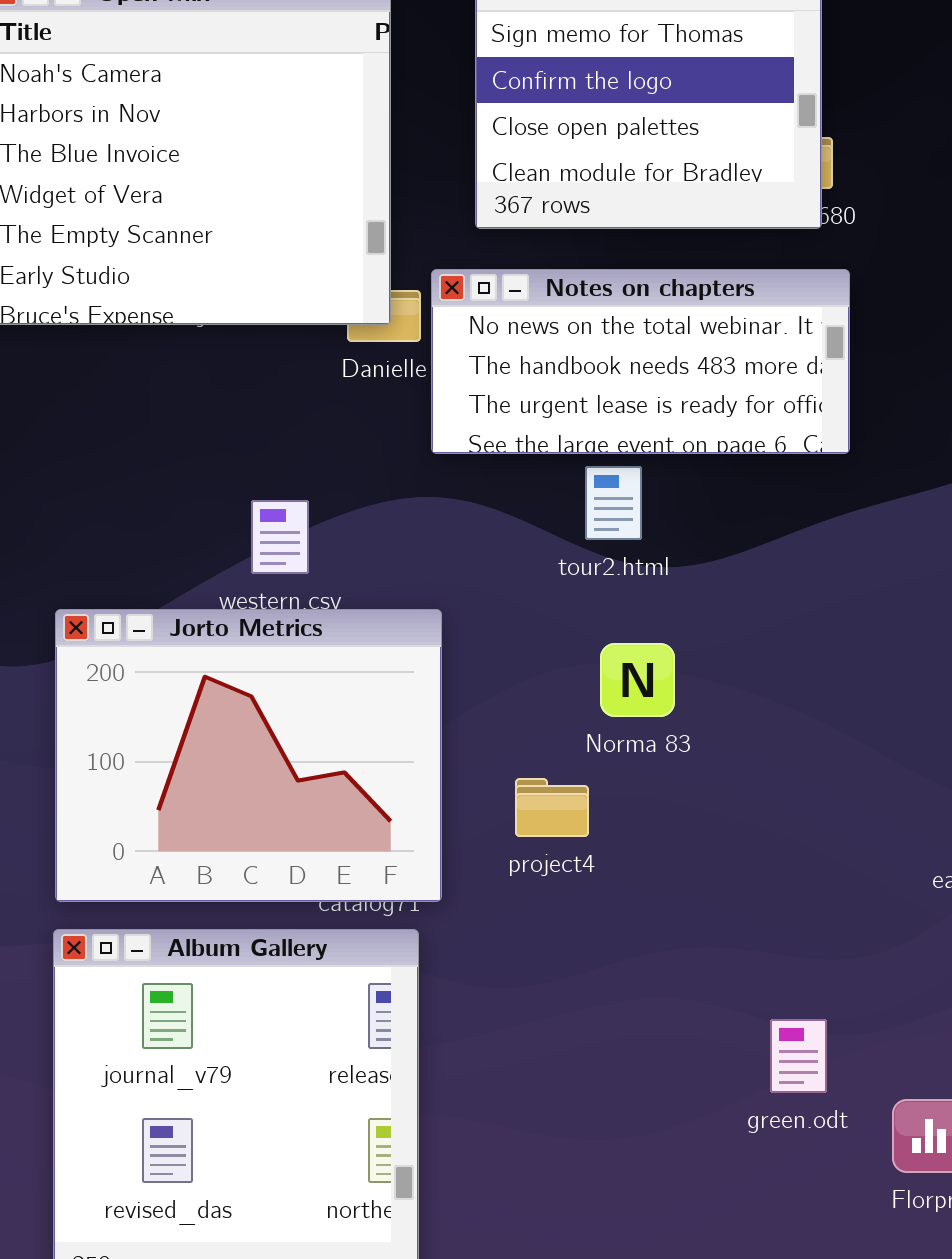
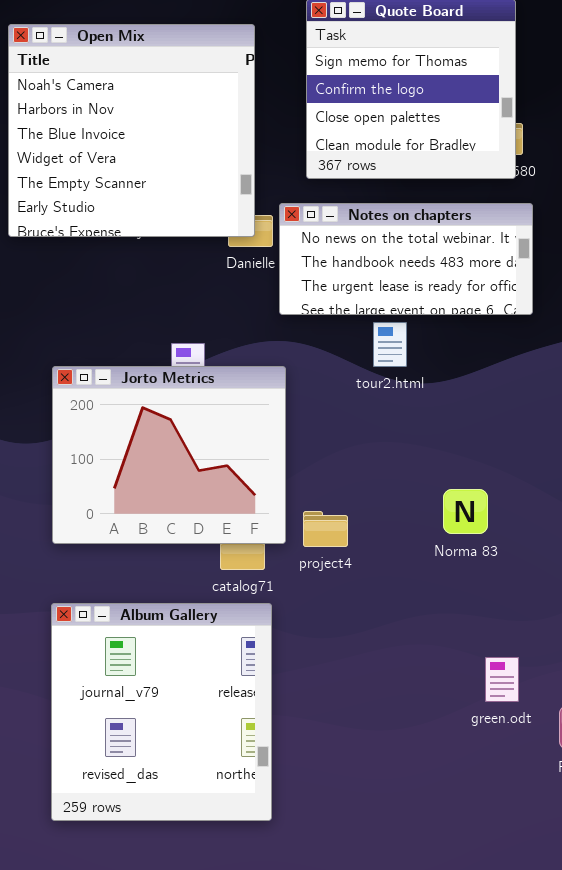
Jorto Metrics: [55,609,442,902] -> [52,366,286,544], moved
Norma 83: [600,643,675,717] -> [443,489,488,534], moved
project4: [515,778,589,837] -> [303,511,348,547], moved

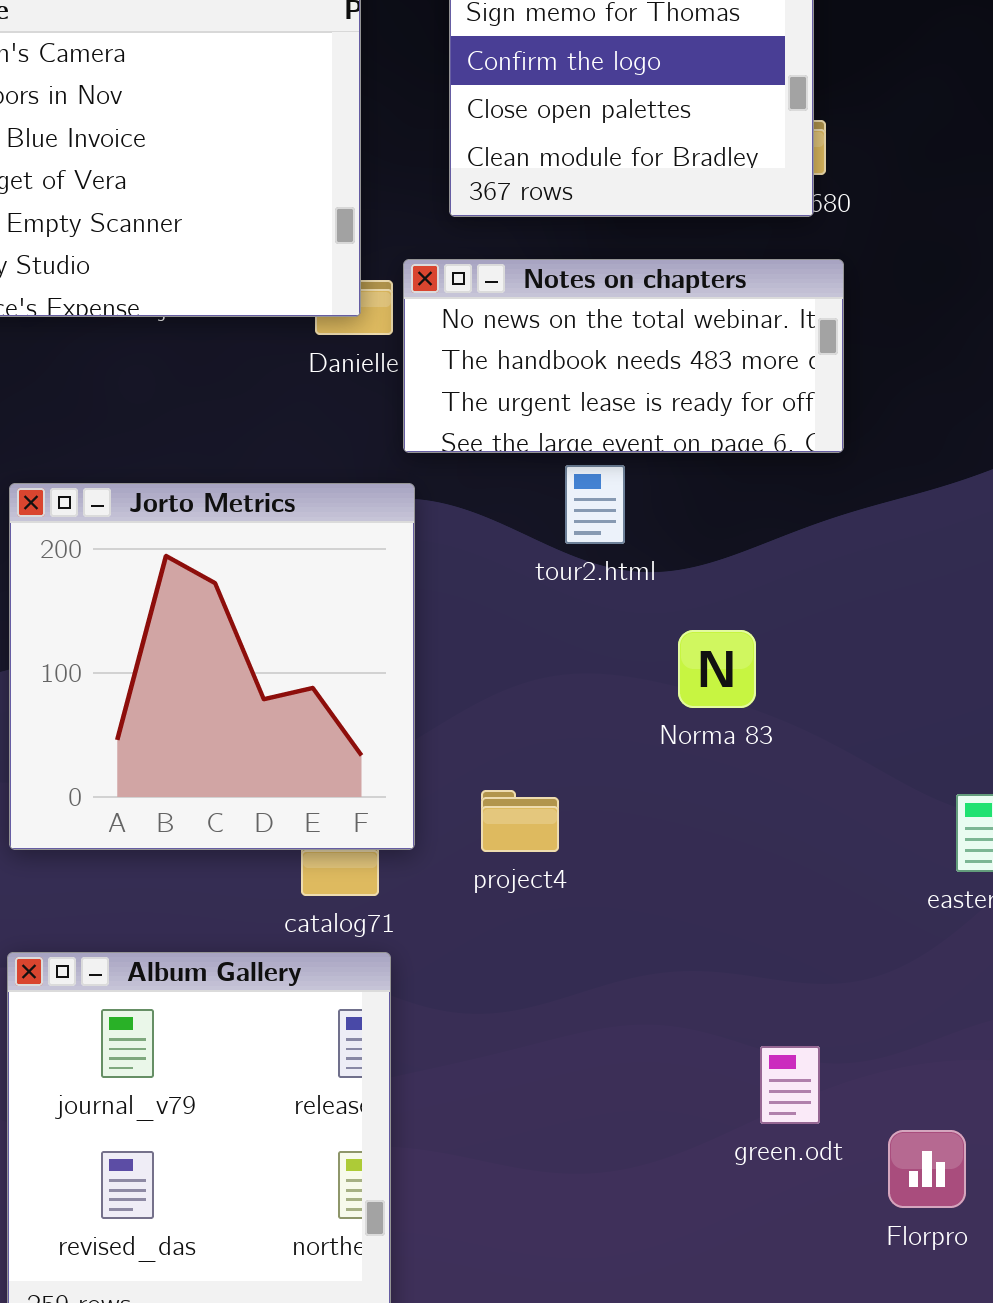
Jorto Metrics: [52,366,286,544] -> [9,483,415,850], resized
Norma 83: [443,489,488,534] -> [678,630,756,708], moved
project4: [303,511,348,547] -> [481,790,559,852], moved

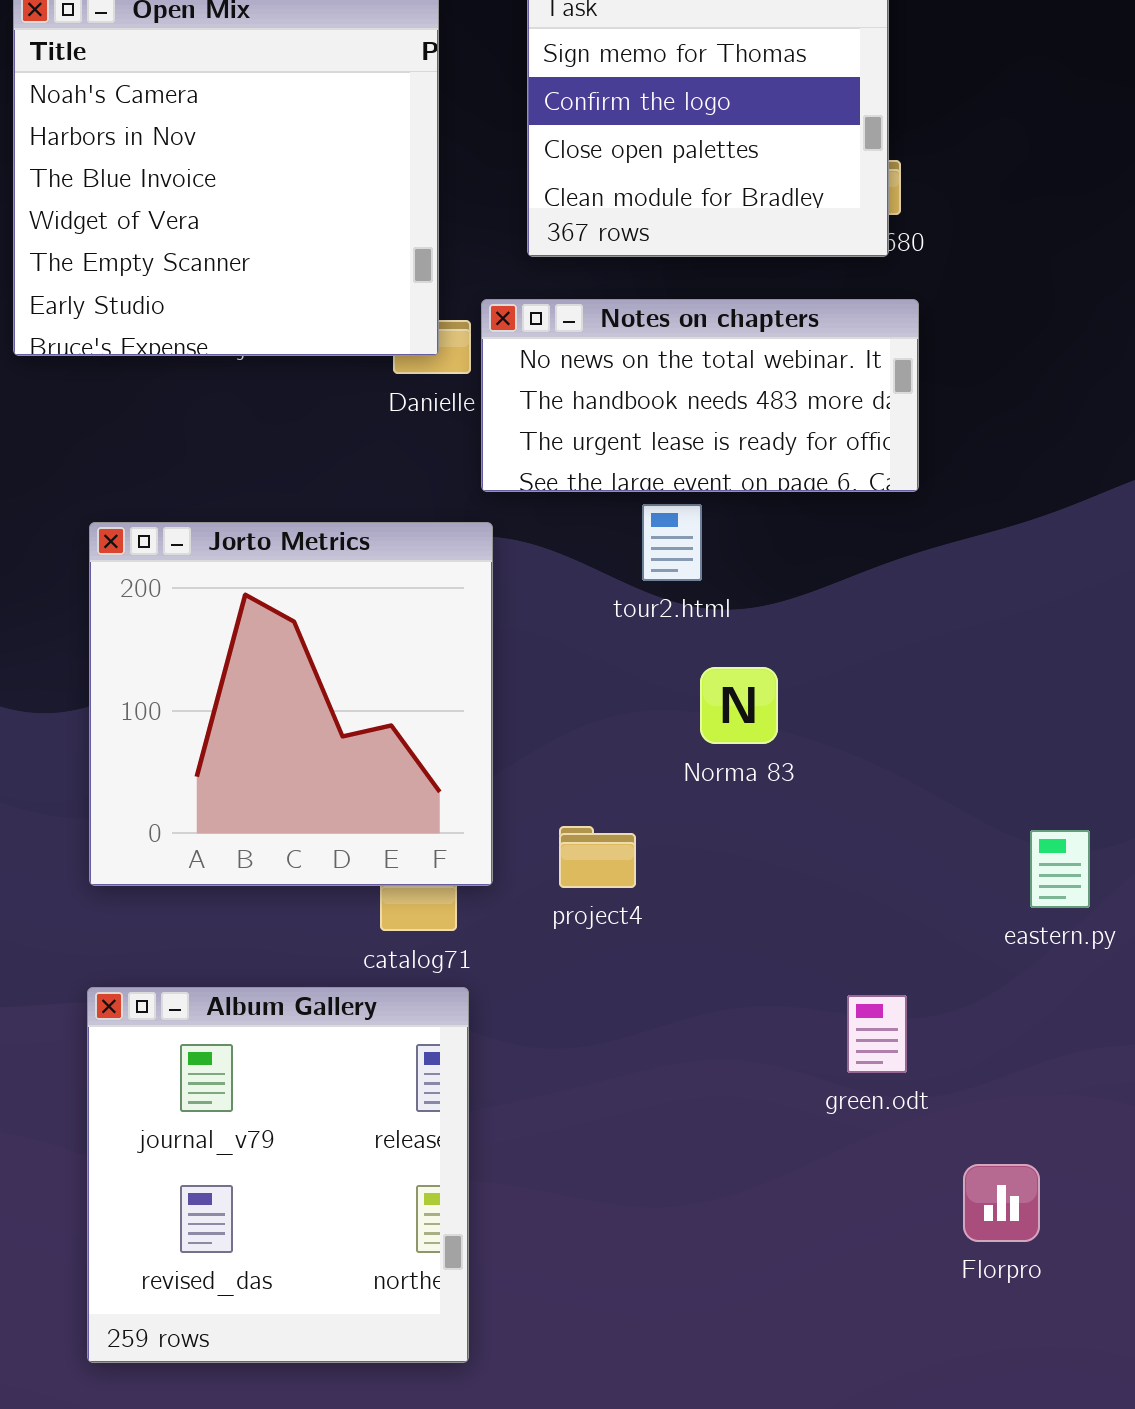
Norma 83: [678,630,756,708] -> [700,667,778,744], moved
green.odt: [760,1046,820,1124] -> [847,995,907,1073], moved

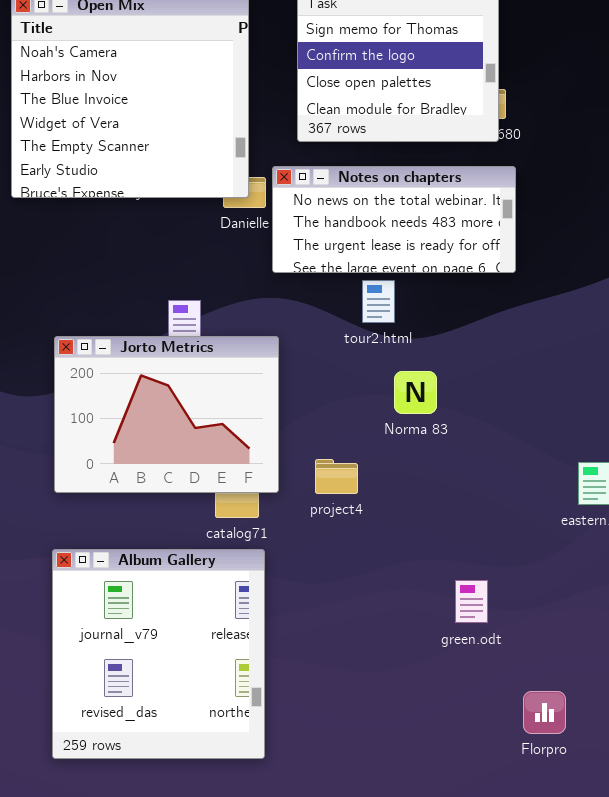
Jorto Metrics: [89,522,493,886] -> [54,336,279,493], resized
green.odt: [847,995,907,1073] -> [455,580,488,623], moved
Florpro: [963,1164,1040,1242] -> [523,691,566,734], moved

